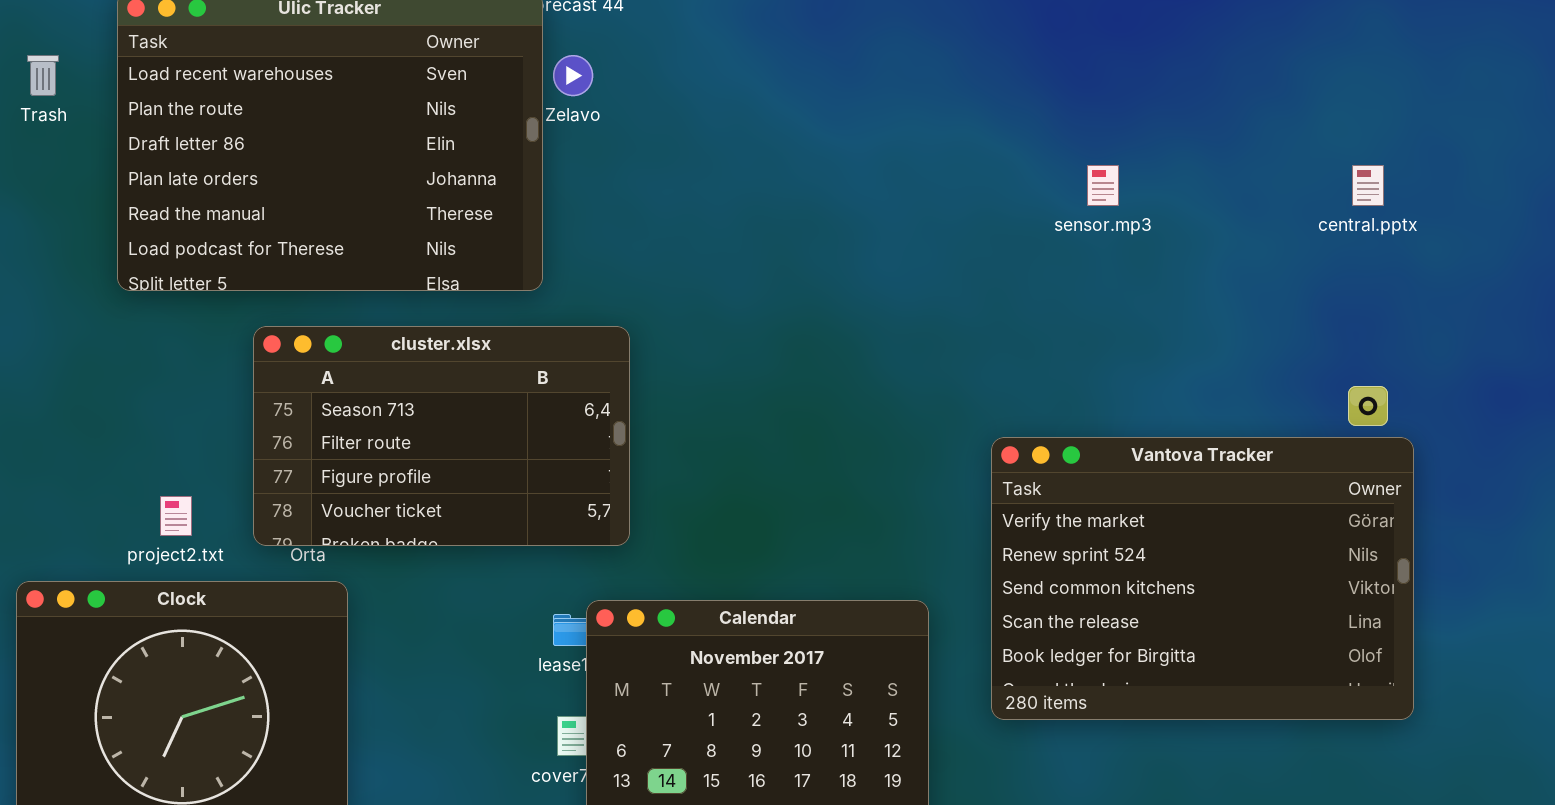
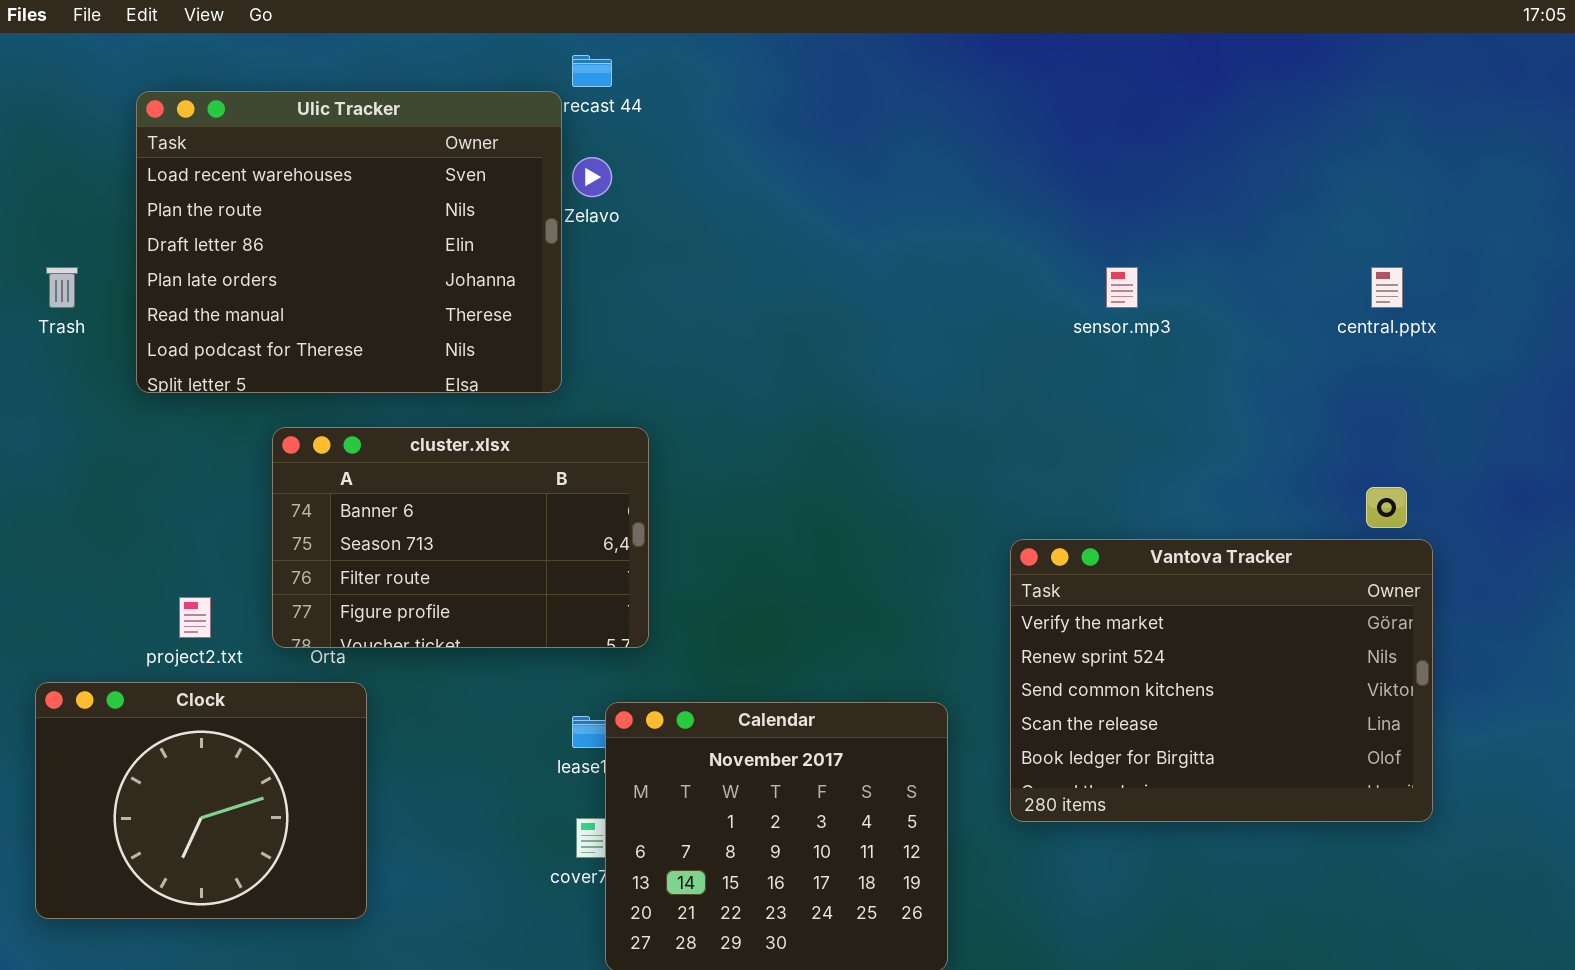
Trash: [27,55,59,96] -> [46,267,78,308], moved
cluster.xlsx: [253,326,630,546] -> [272,427,649,648], scrolled up 1 row

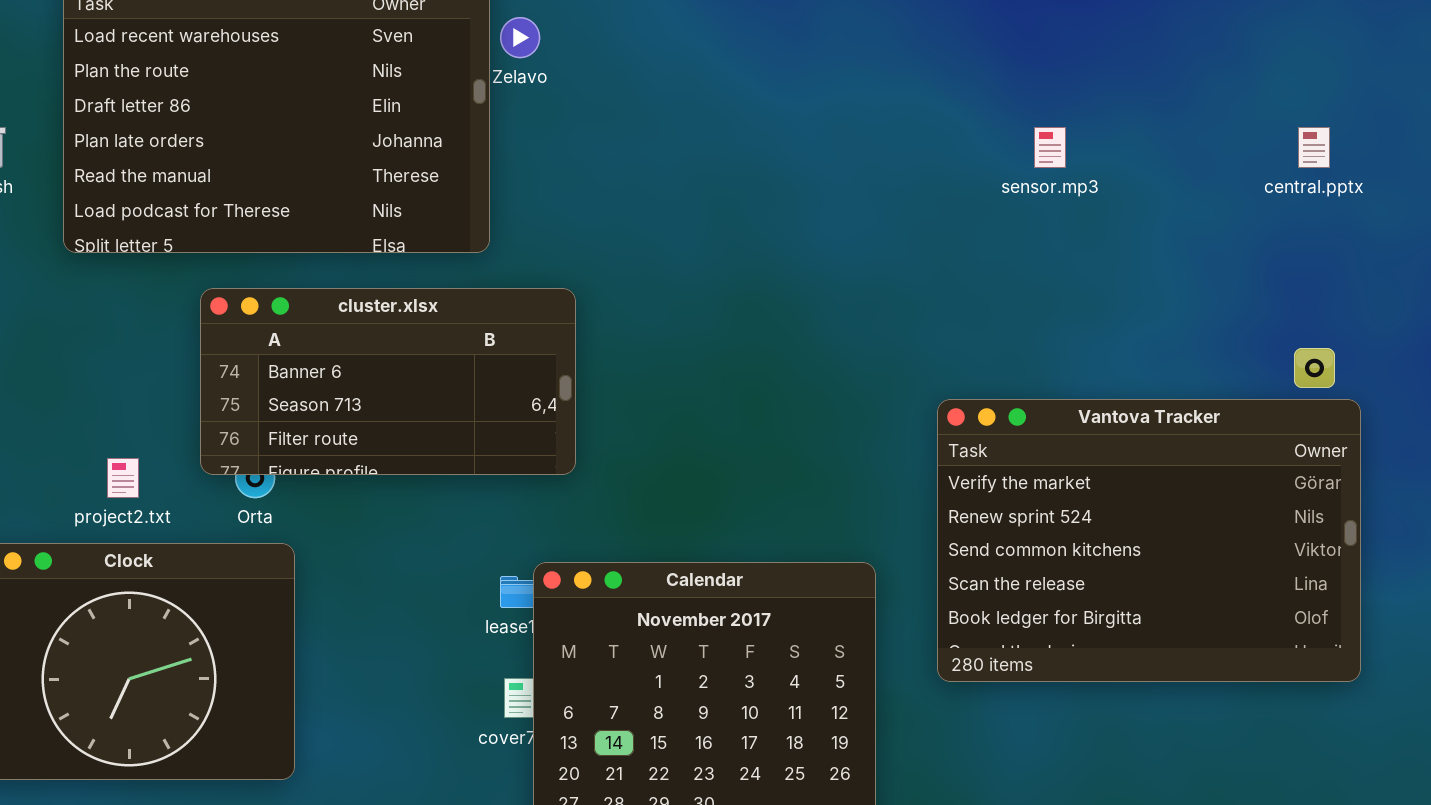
cluster.xlsx: [272,427,649,648] -> [200,288,576,475], resized

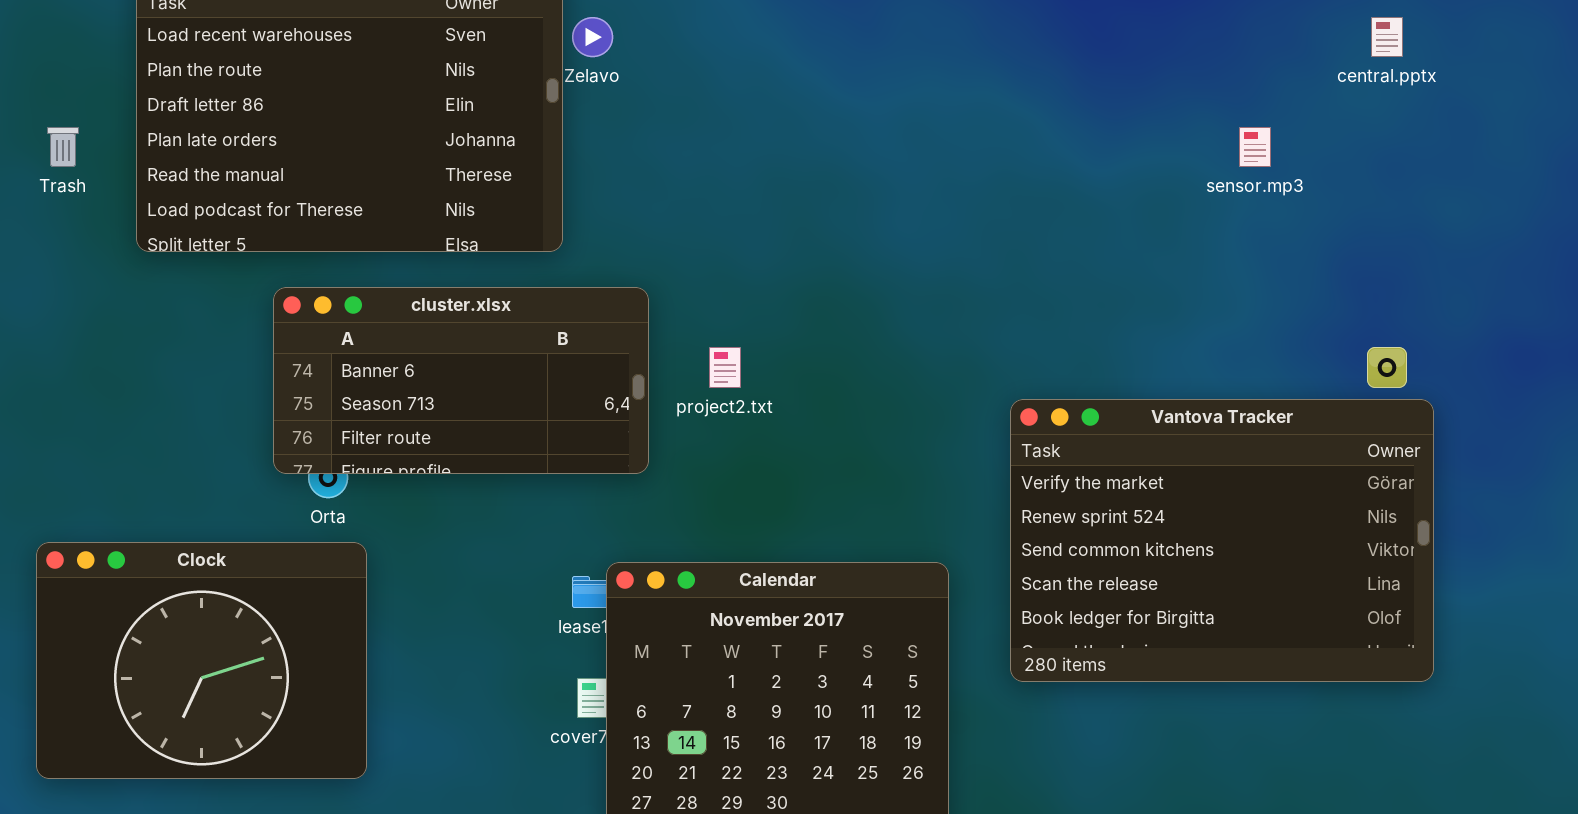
sensor.mp3: [1034,127,1066,168] -> [1239,127,1271,167], moved
central.pptx: [1298,127,1330,168] -> [1371,17,1403,57], moved
project2.txt: [107,458,139,498] -> [709,347,741,388], moved

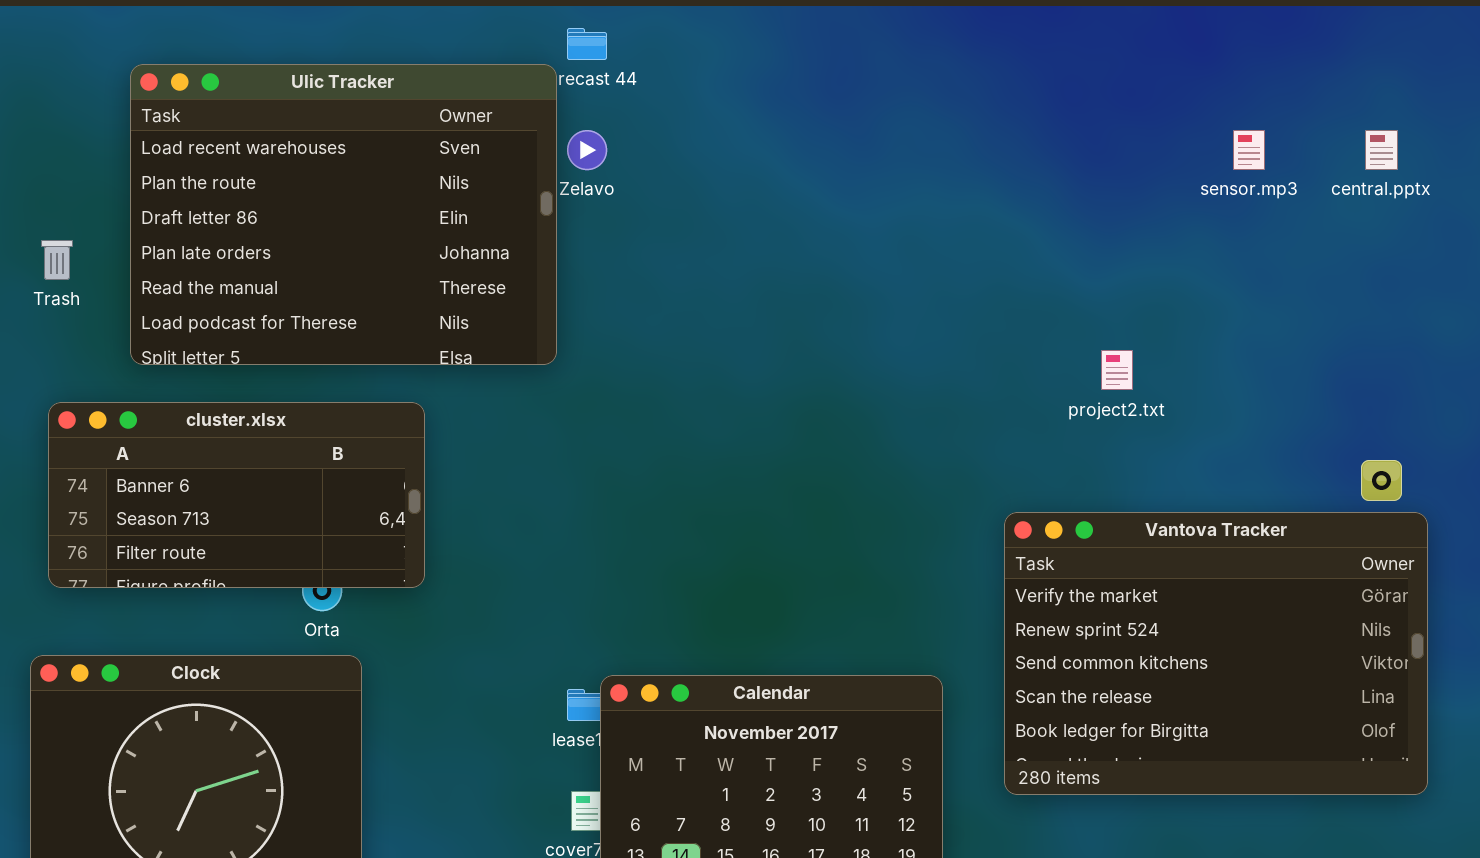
sensor.mp3: [1239,127,1271,167] -> [1233,130,1265,170], moved
cluster.xlsx: [273,287,649,474] -> [48,402,425,588], moved
project2.txt: [709,347,741,388] -> [1101,350,1133,390], moved

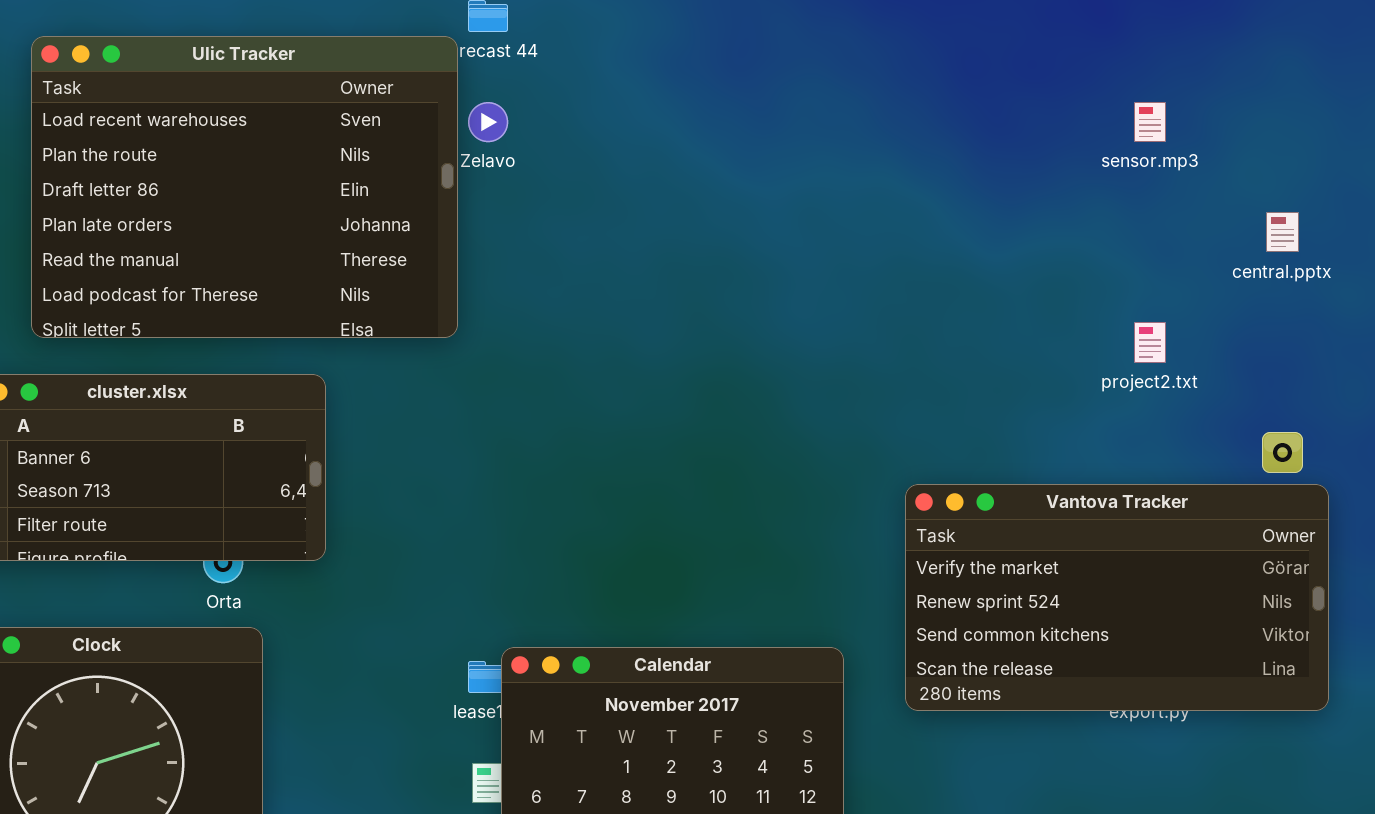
central.pptx: [1365,130,1398,170] -> [1266,212,1299,252], moved
project2.txt: [1101,350,1133,390] -> [1134,322,1166,363], moved
Vantova Tracker: [1004,512,1428,795] -> [905,484,1329,711], resized

